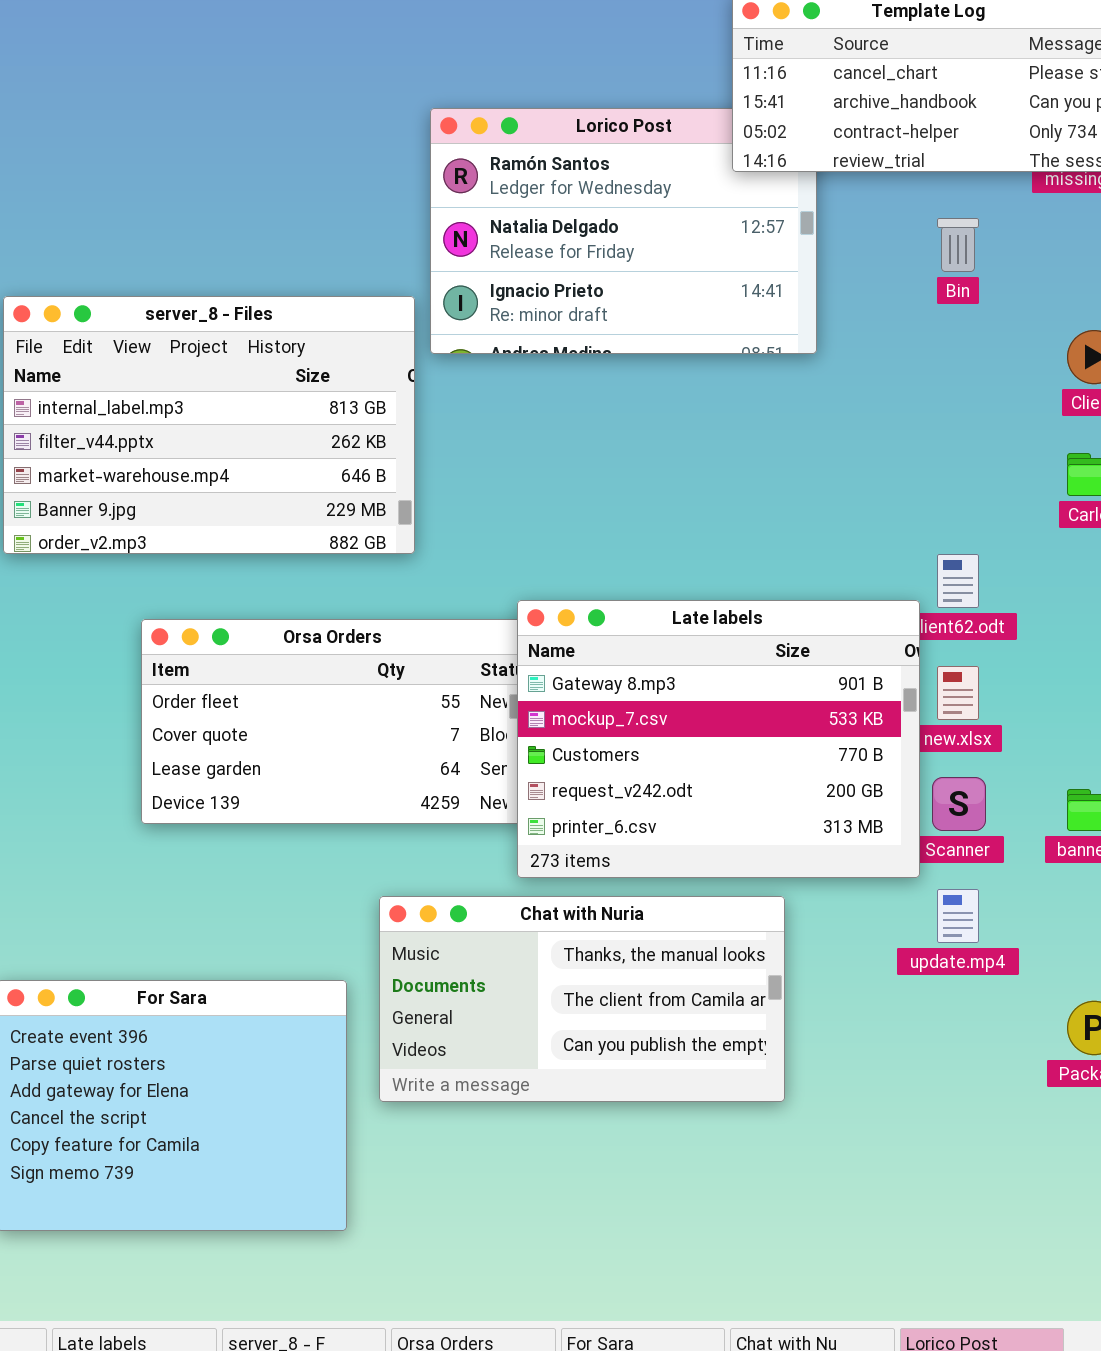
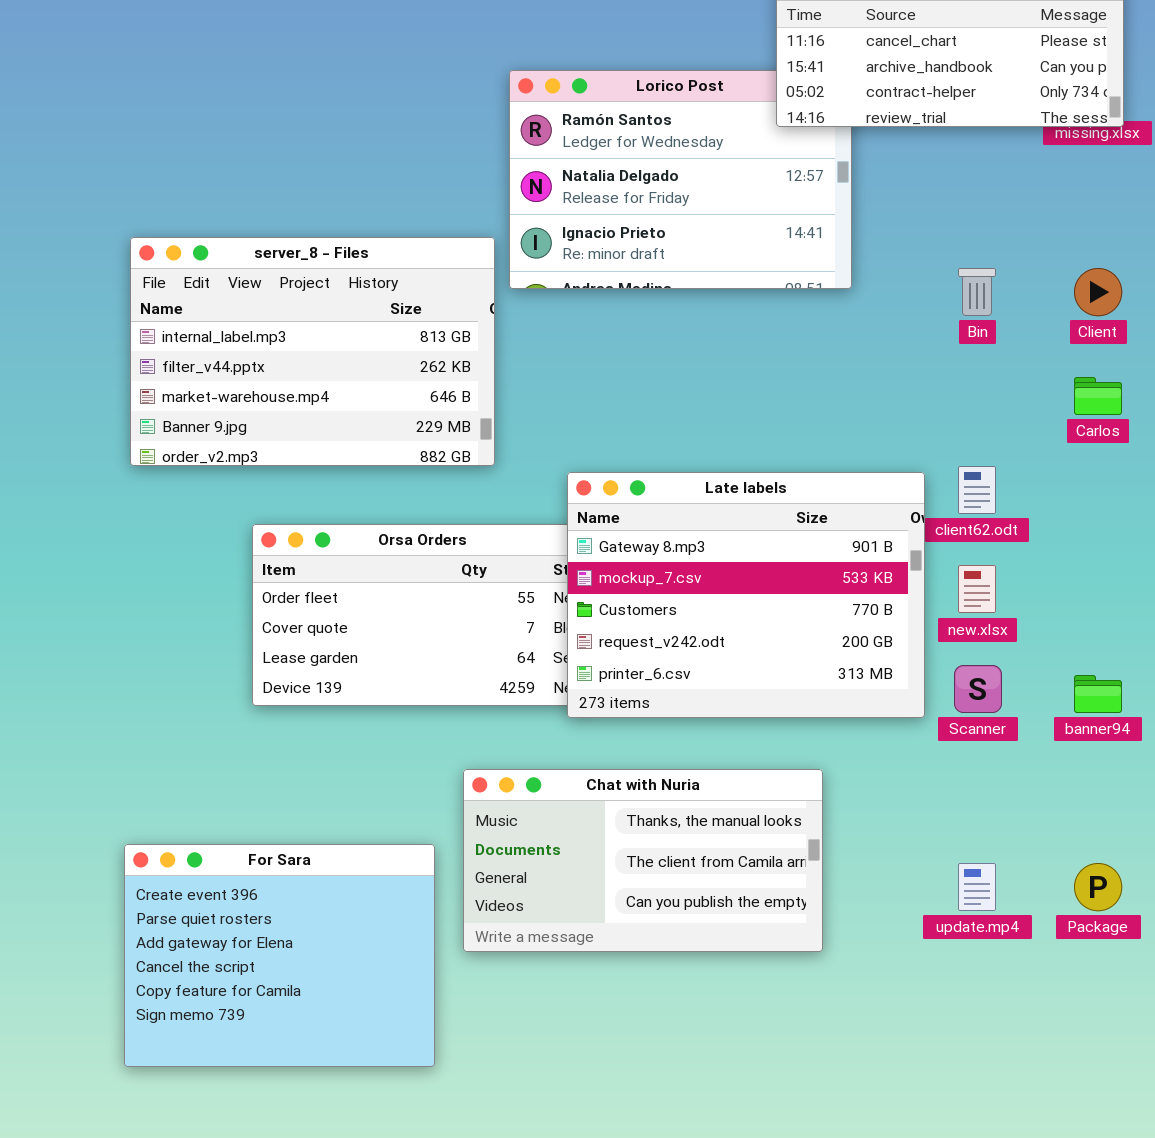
Bin: [937,218,979,272] -> [958,268,996,316], moved
Late labels: [517,600,920,878] -> [567,472,925,718], moved
update.mp4: [937,889,979,943] -> [958,863,996,911], moved

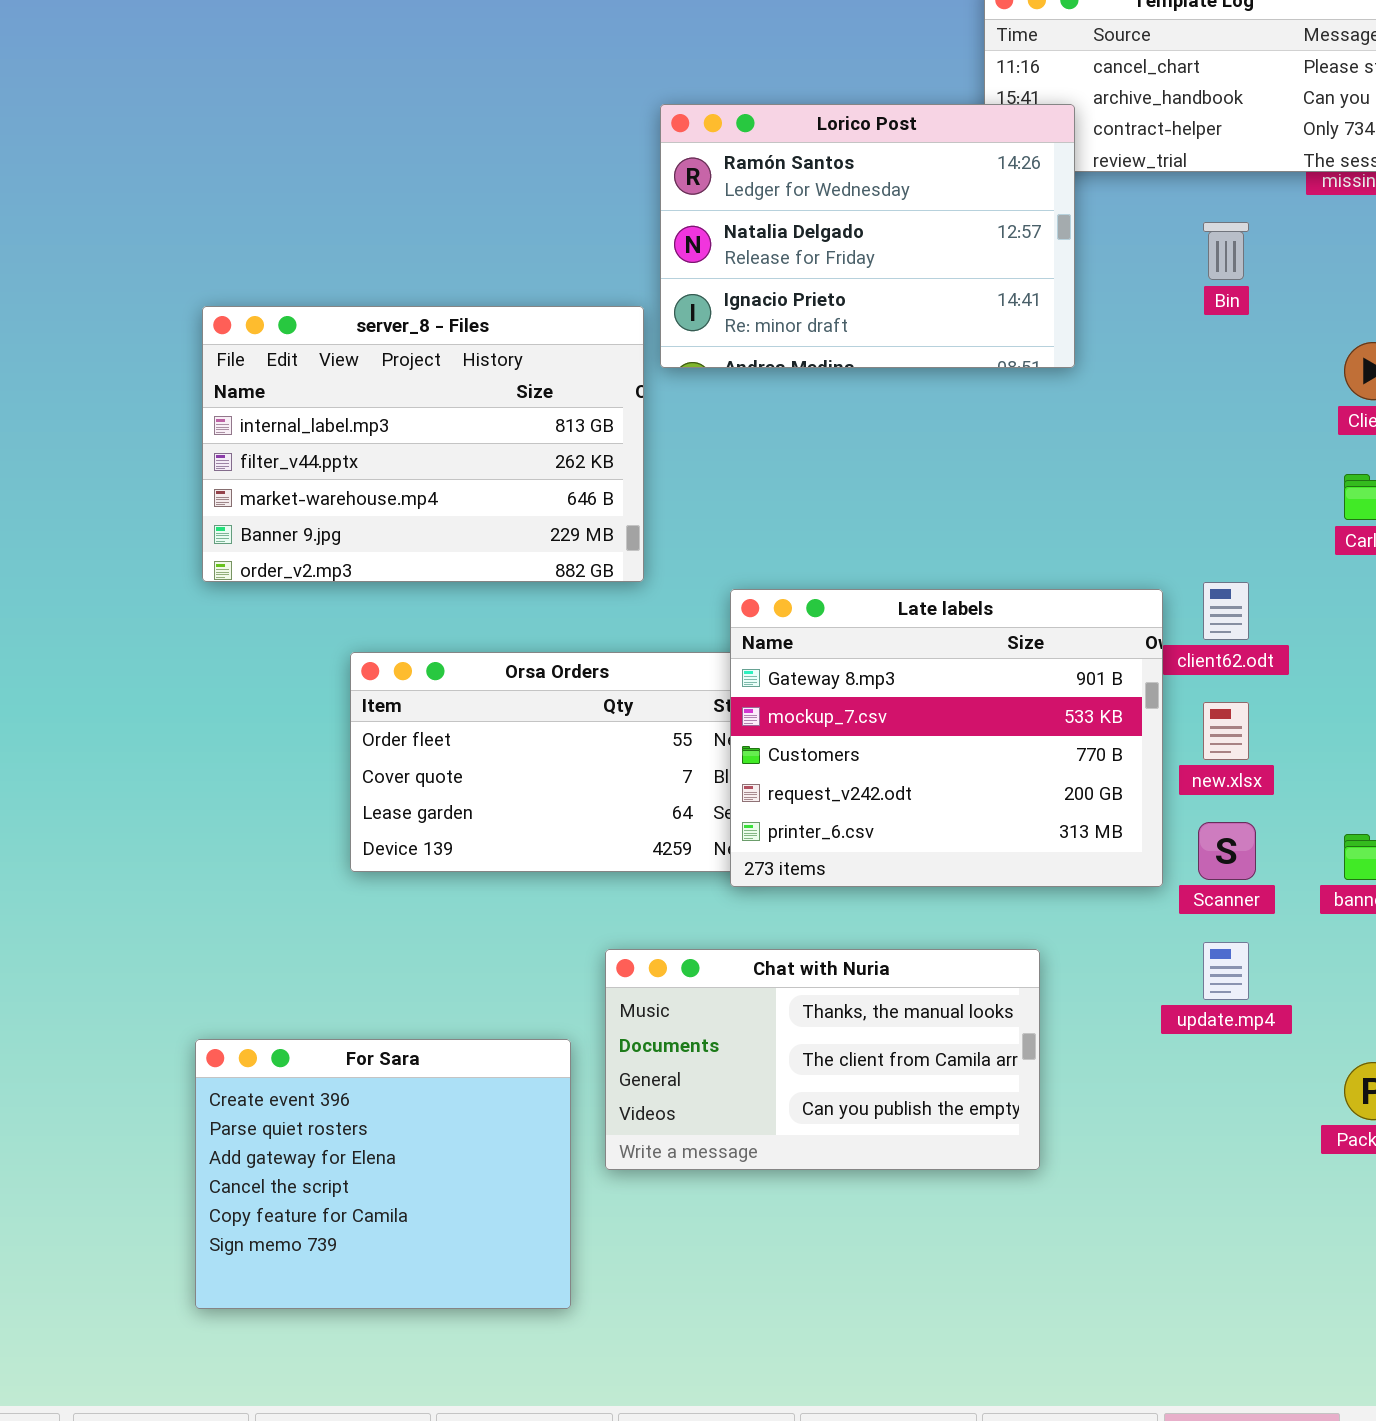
Lorico Post: [509,70,852,289] -> [660,104,1075,368], raised
Bin: [958,268,996,316] -> [1203,222,1249,280], moved
update.mp4: [958,863,996,911] -> [1203,942,1249,1000], moved

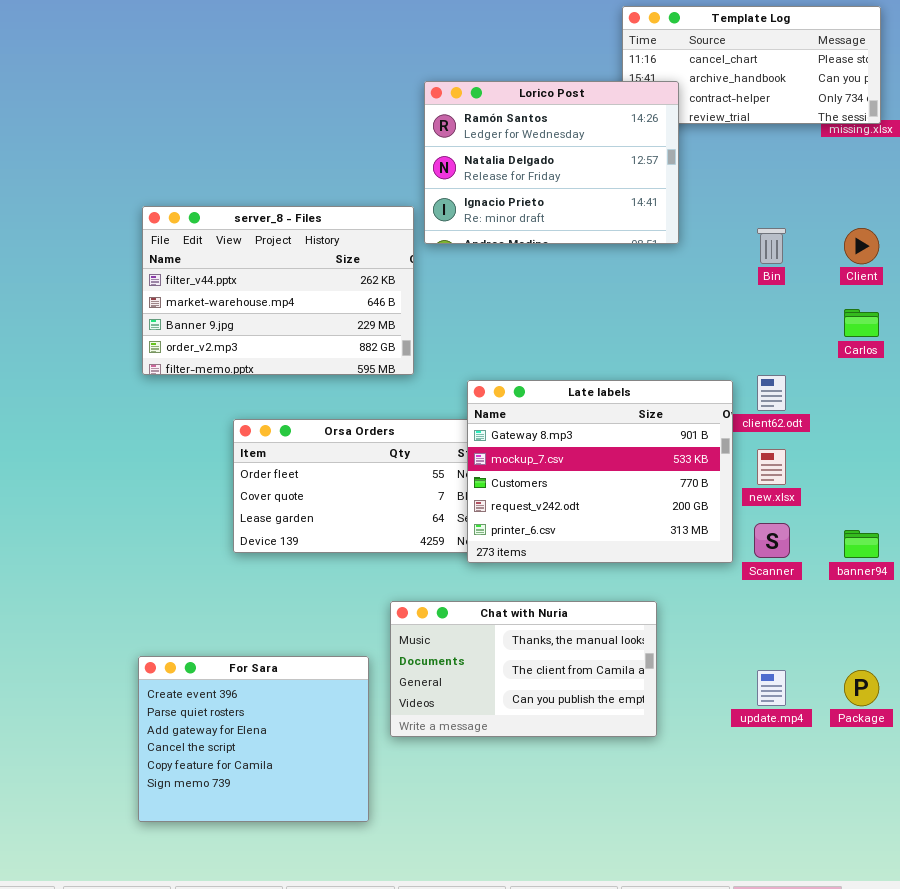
Bin: [1203,222,1249,280] -> [757,228,786,264], moved
server_8 - Files: [202,306,644,582] -> [142,206,414,375], scrolled down 1 row
update.mp4: [1203,942,1249,1000] -> [757,670,786,706], moved

